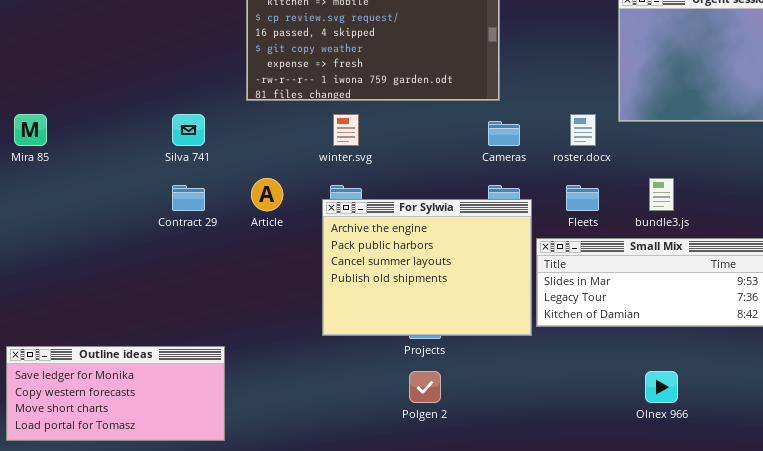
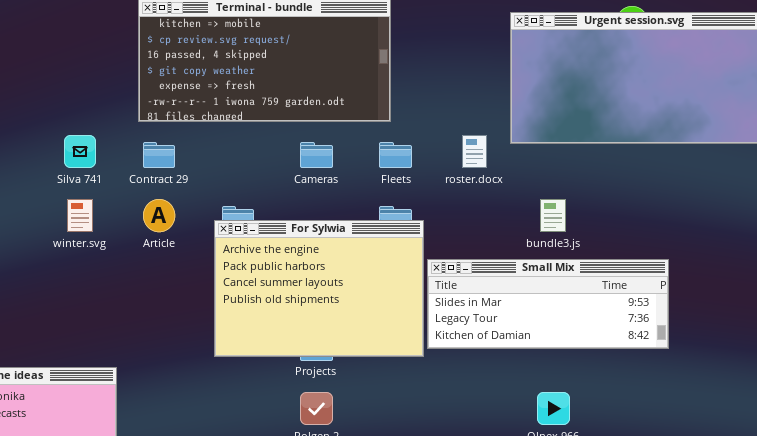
winter.svg: [333,114,359,146] -> [67,199,93,232], moved
Cameras: [488,121,520,146] -> [300,142,333,168], moved
Contract 29: [172,185,205,211] -> [143,142,175,168], moved
Fleets: [566,185,599,211] -> [379,142,412,168], moved

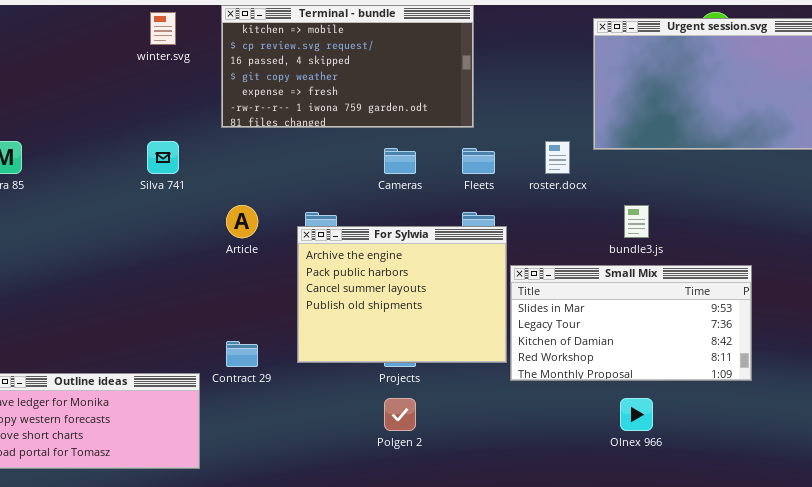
Contract 29: [143,142,175,168] -> [226,341,258,367], moved
winter.svg: [67,199,93,232] -> [150,12,176,45], moved
Small Mix: [427,259,669,349] -> [510,265,752,381], resized

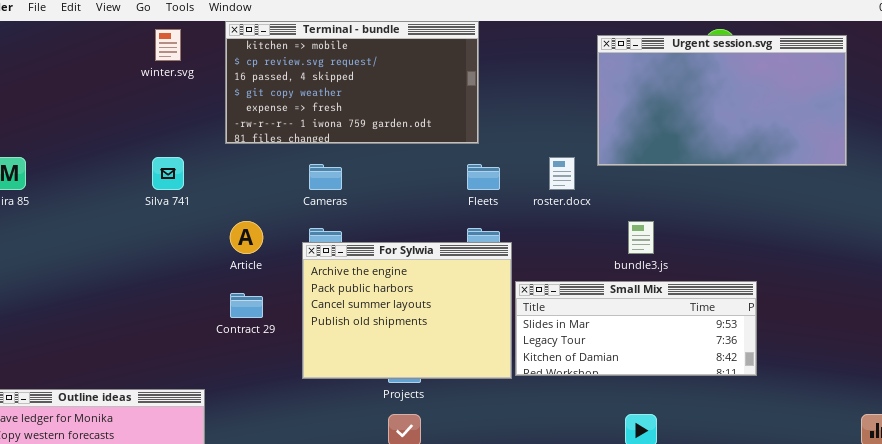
Cameras: [384,148,416,174] -> [309,164,342,190], moved
Small Mix: [510,265,752,381] -> [515,281,757,376], resized
Contract 29: [226,341,258,367] -> [230,293,263,318], moved

